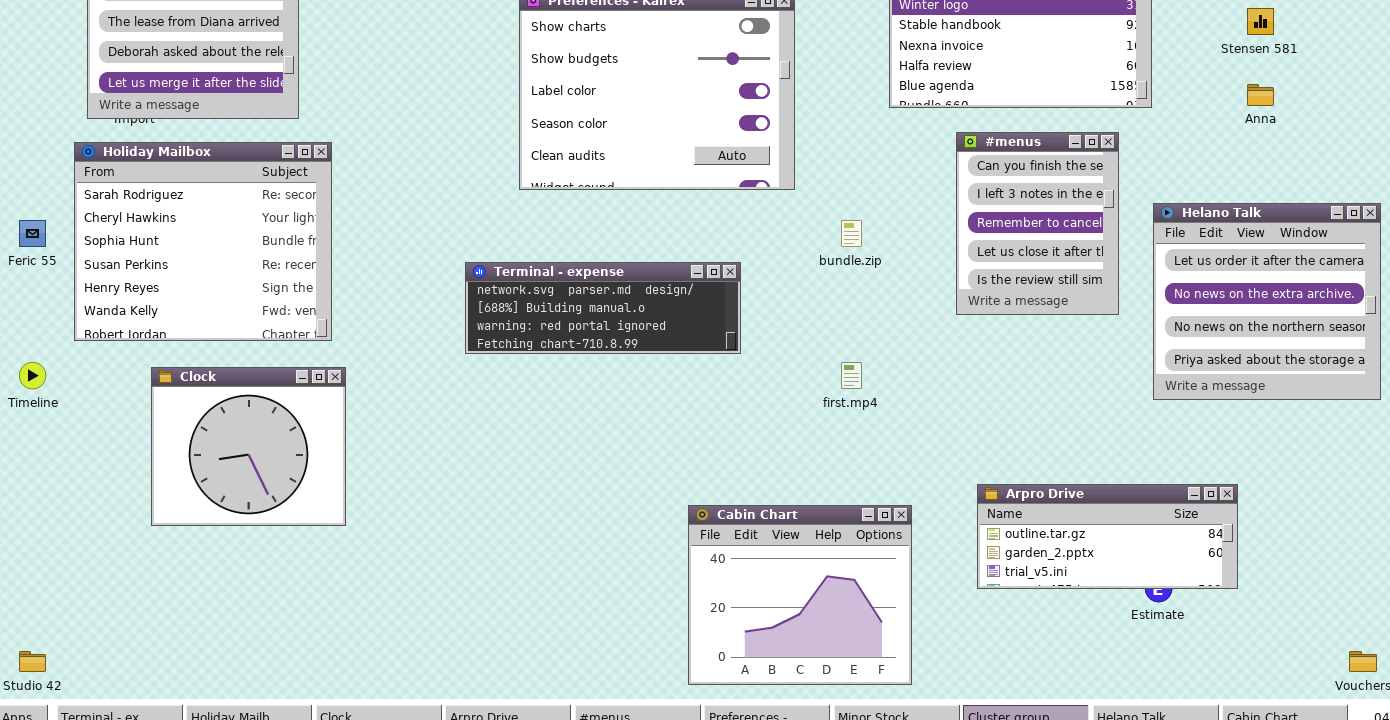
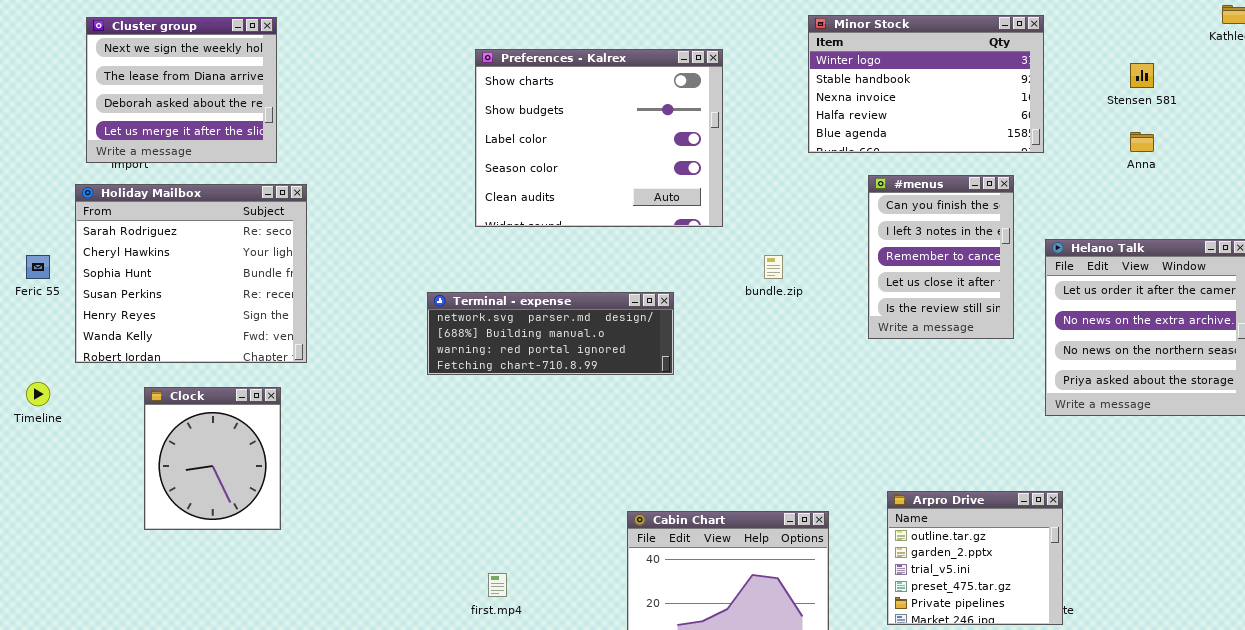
first.mp4: [841,362,862,389] -> [488,573,507,597], moved
Clock: [151,367,346,526] -> [144,387,281,530], resized
Arpro Drive: [977,484,1238,589] -> [887,491,1063,625], resized

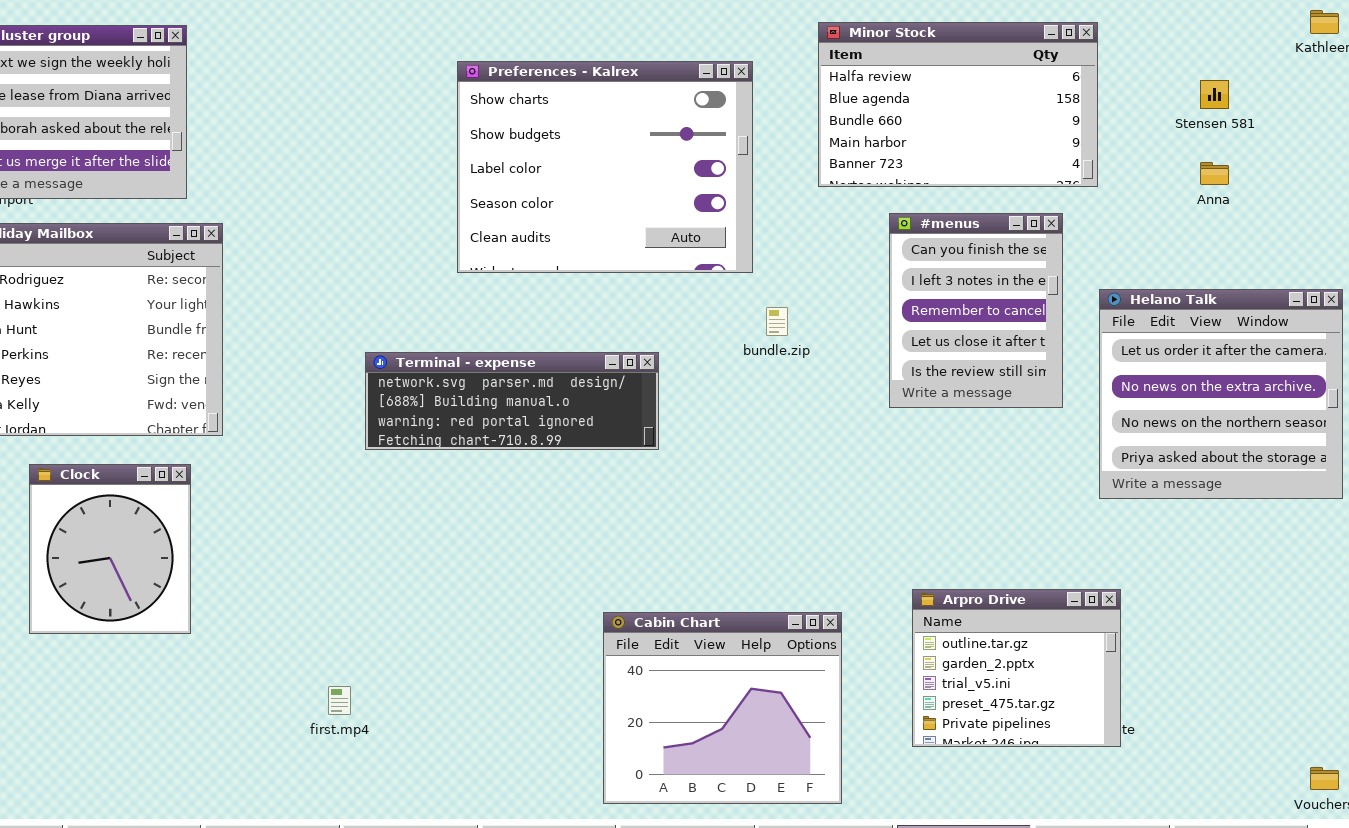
Minor Stock: [808,15,1044,153] -> [818,22,1098,187], scrolled down 3 rows
Preferences - Kalrex: [475,49,723,227] -> [457,61,753,273], moved
first.mp4: [488,573,507,597] -> [328,686,351,715], moved

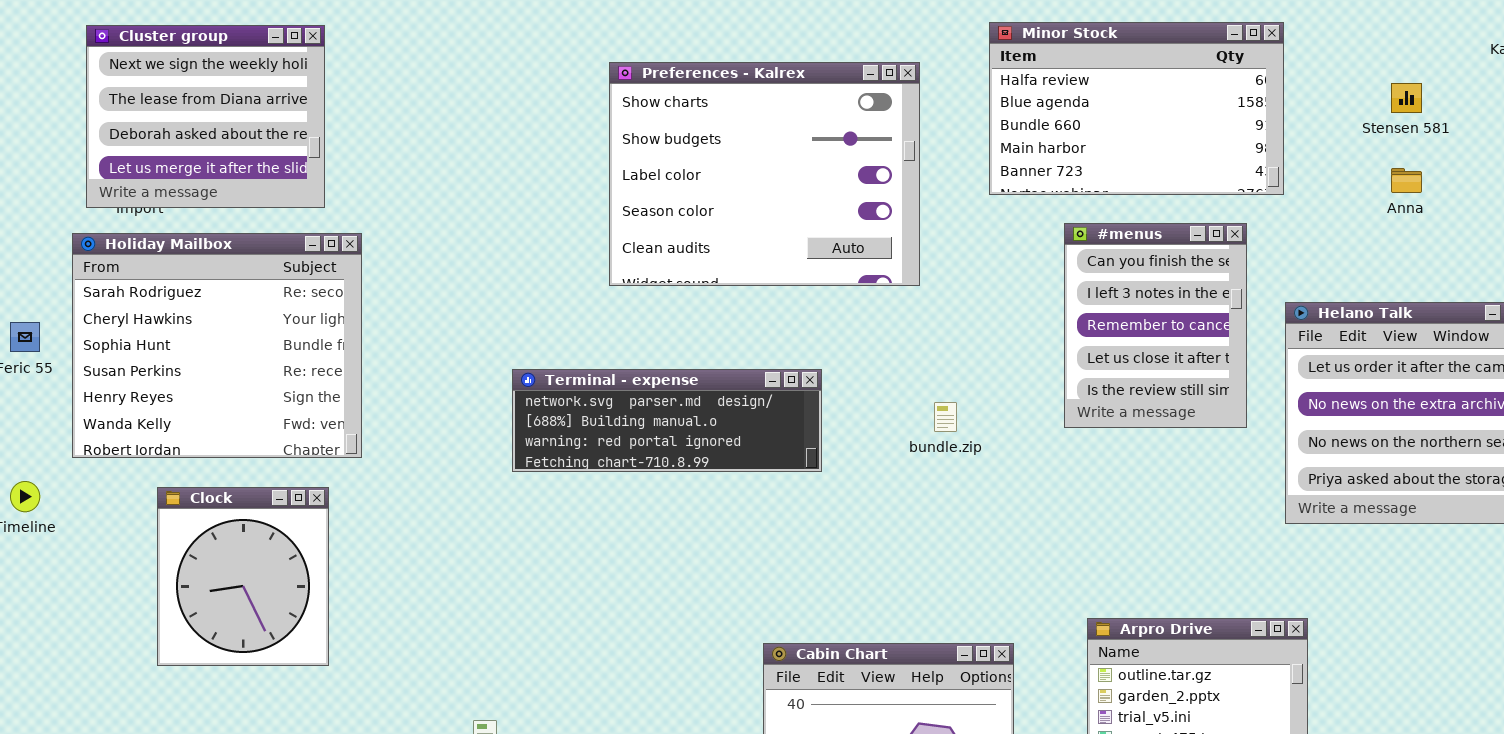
bundle.zip: [766,307,788,336] -> [934,402,957,432], moved

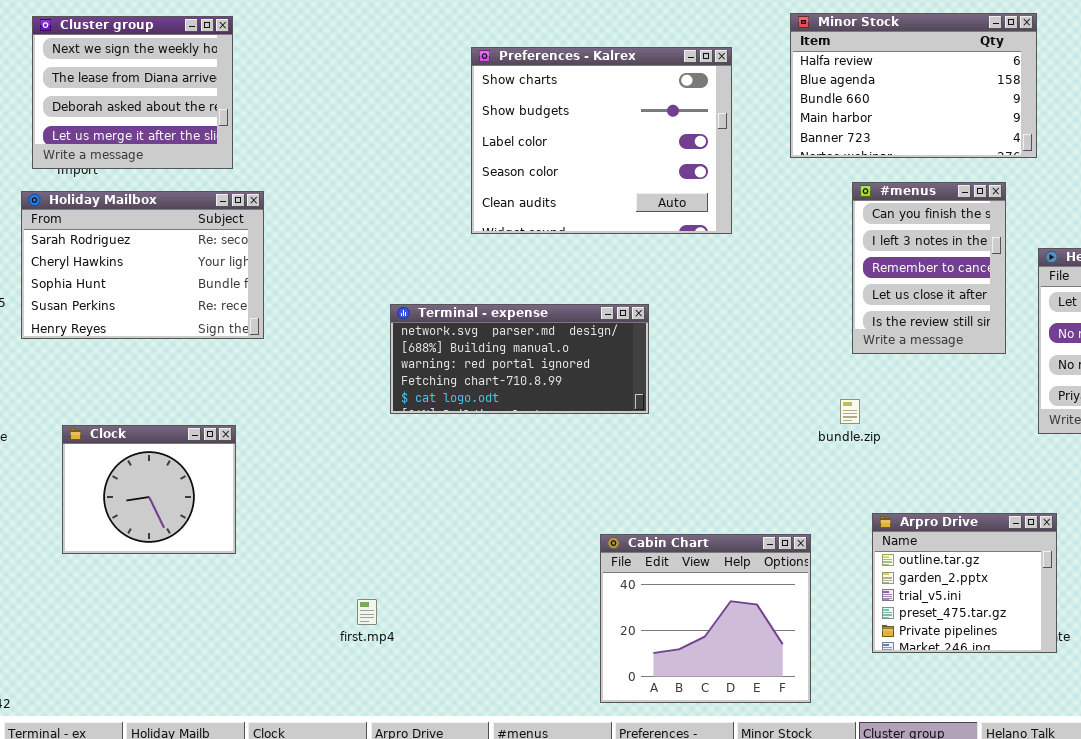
Holiday Mailbox: [72,233,362,458] -> [21,191,264,339], resized
Terminal - expense: [512,369,822,472] -> [390,304,649,414], resized
bundle.zip: [934,402,957,432] -> [840,399,860,424], moved
Clock: [157,487,329,666] -> [62,425,236,554], resized

